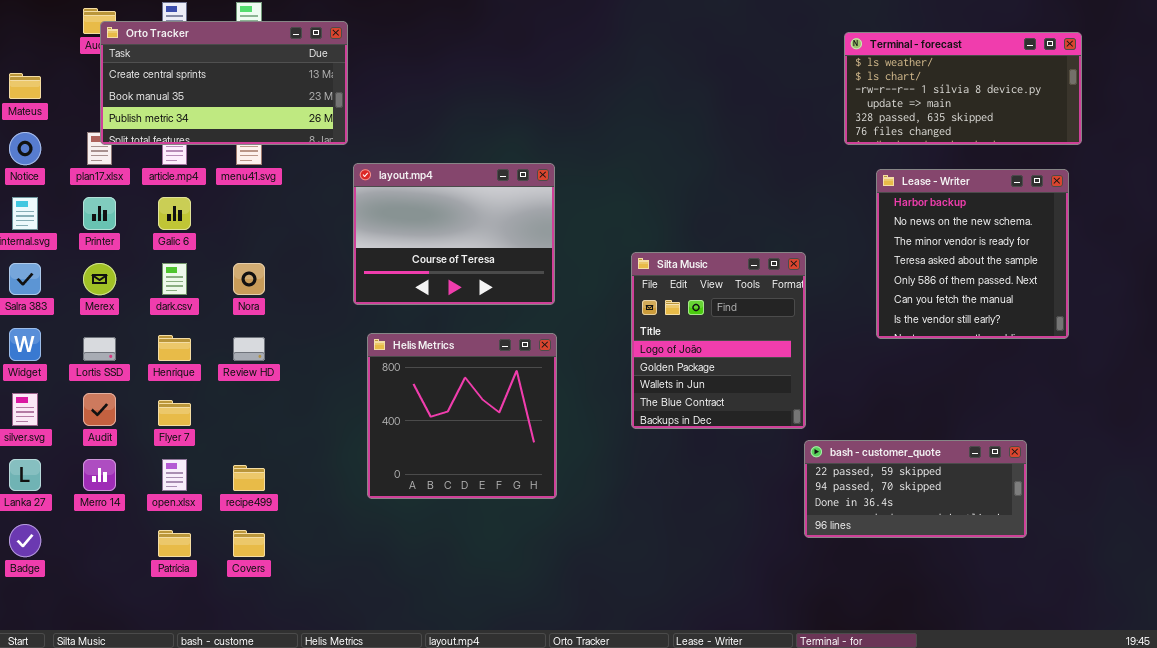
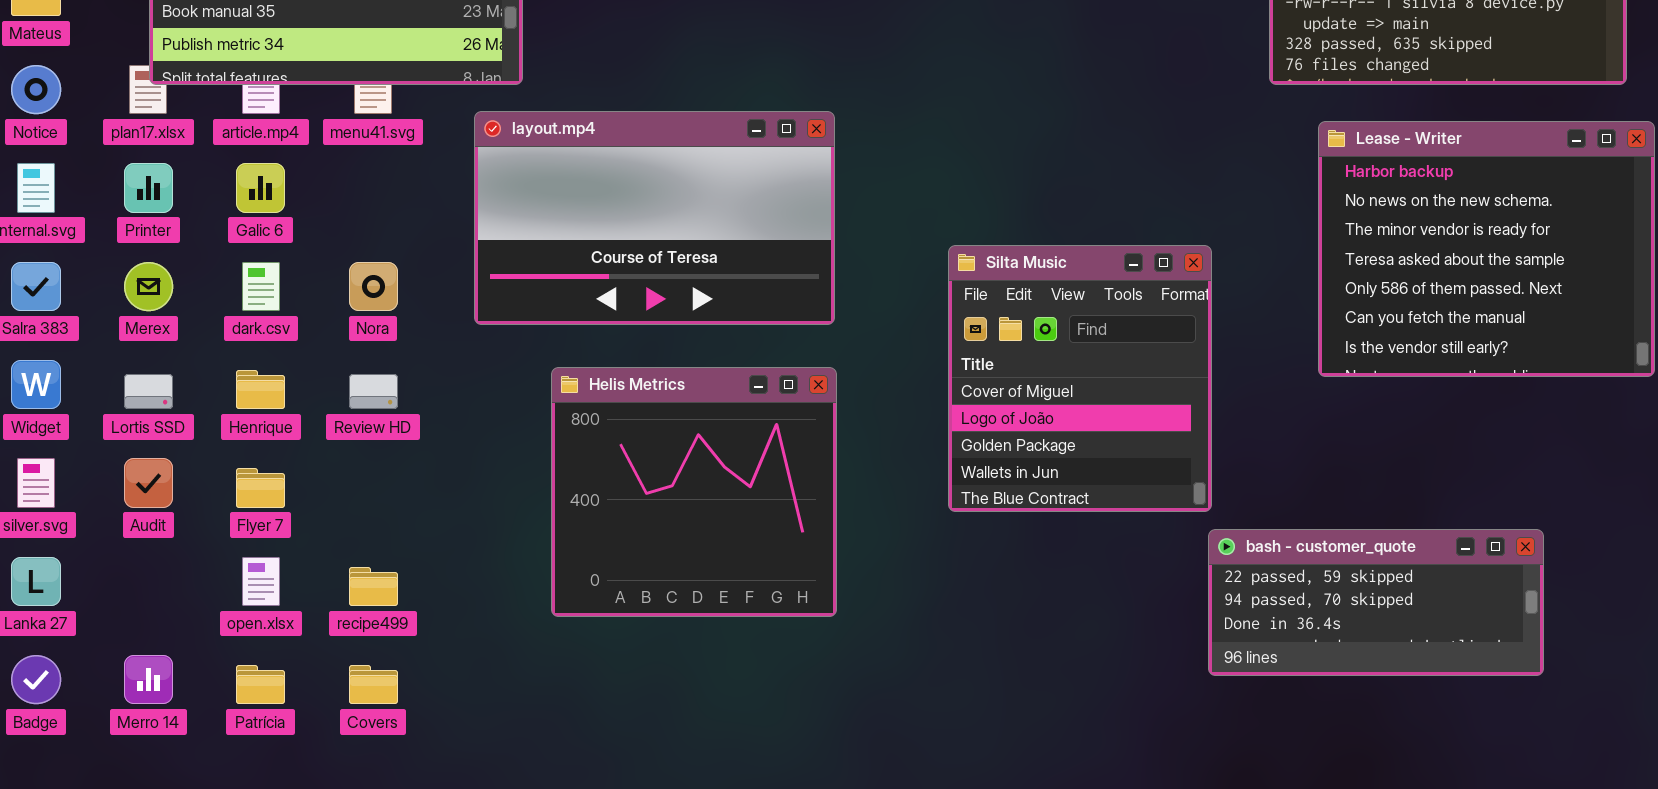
layout.mp4: [353,163,555,305] -> [474,111,835,325], resized
Lease - Writer: [876,169,1069,339] -> [1318,121,1655,377], resized
Silta Music: [631,252,806,429] -> [948,245,1212,512], scrolled up 1 row
Merro 14: [83,459,116,491] -> [124,655,173,704], moved

